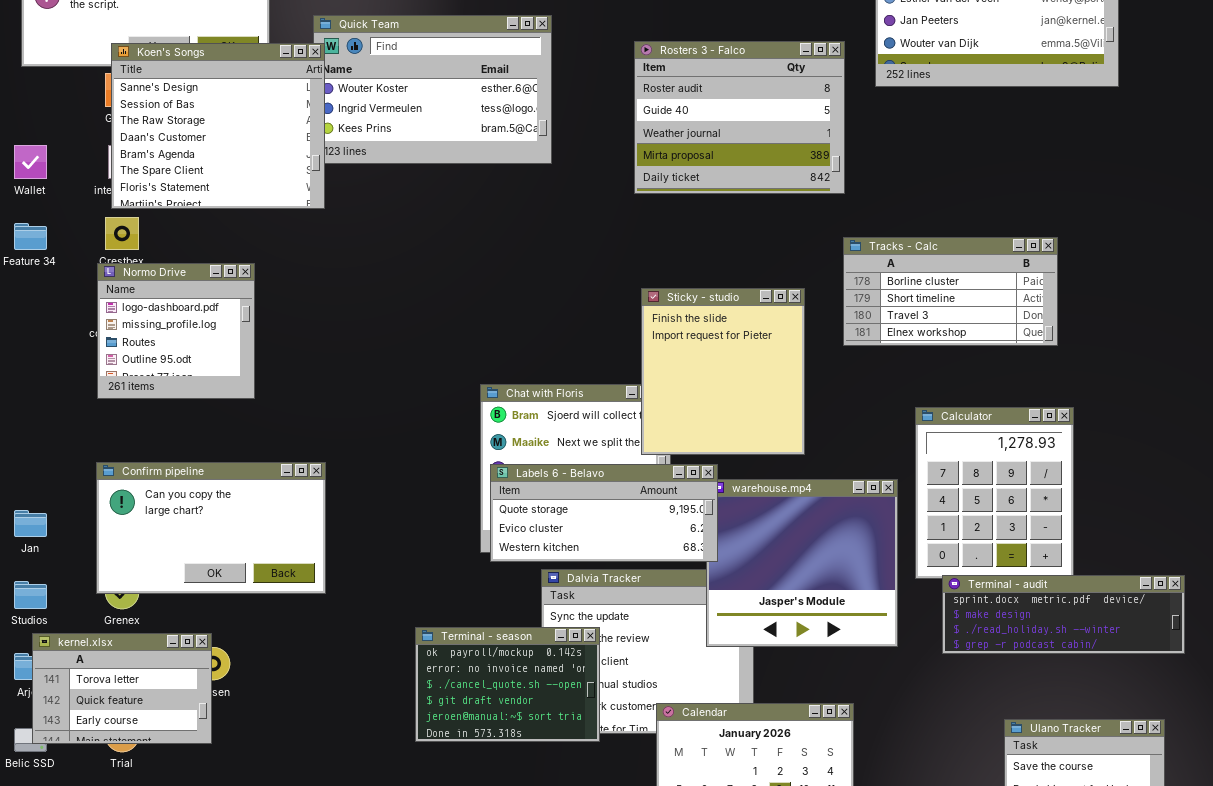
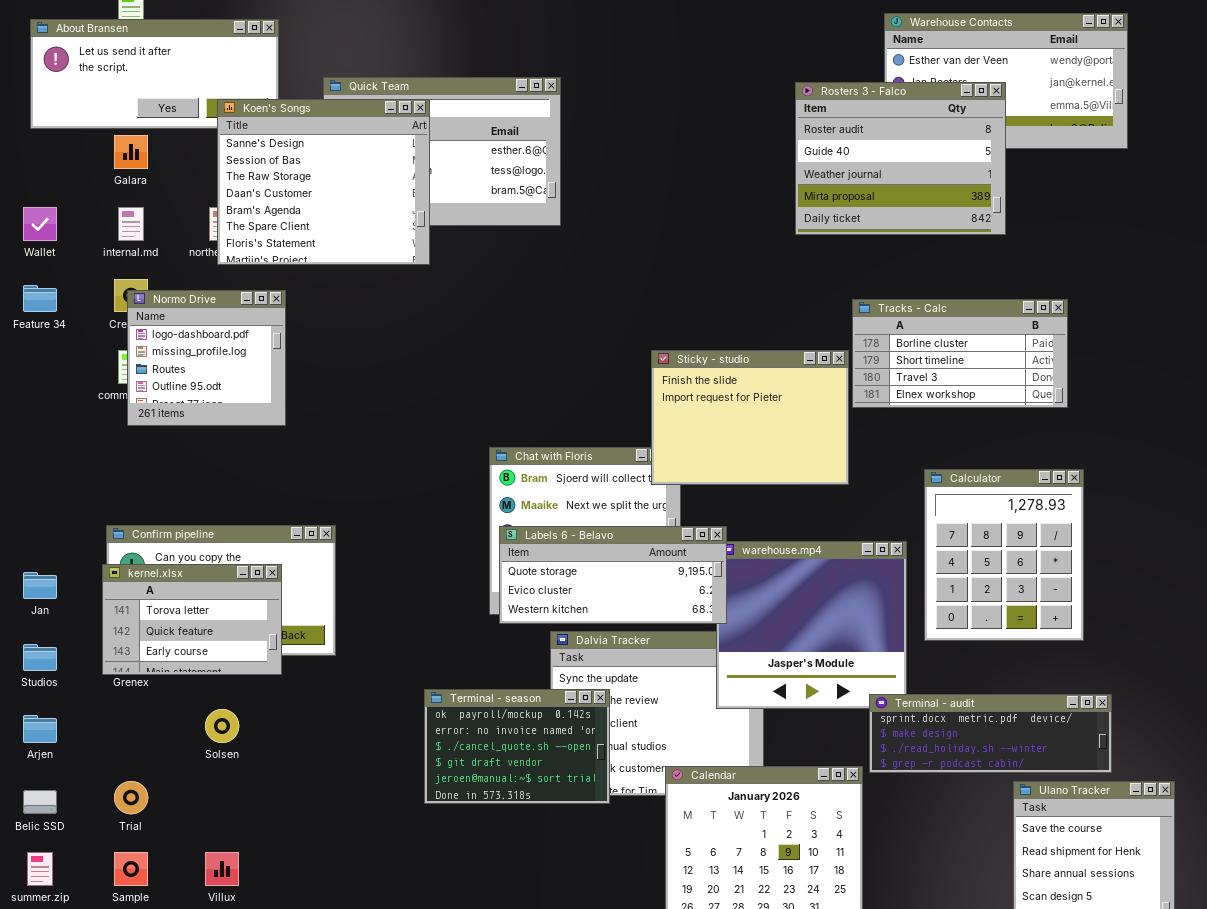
Rosters 3 - Falco: [634,41,845,194] -> [795,82,1006,235], moved
Koen's Songs: [111,43,325,209] -> [217,99,430,265], moved
Normo Drive: [97,263,255,399] -> [127,290,286,426], moved
Sticky - studio: [641,288,805,455] -> [651,350,849,485], resized
Terminal - audit: [942,575,1185,654] -> [869,694,1112,773], moved
kernel.xlsx: [32,633,212,744] -> [102,564,282,675], moved

